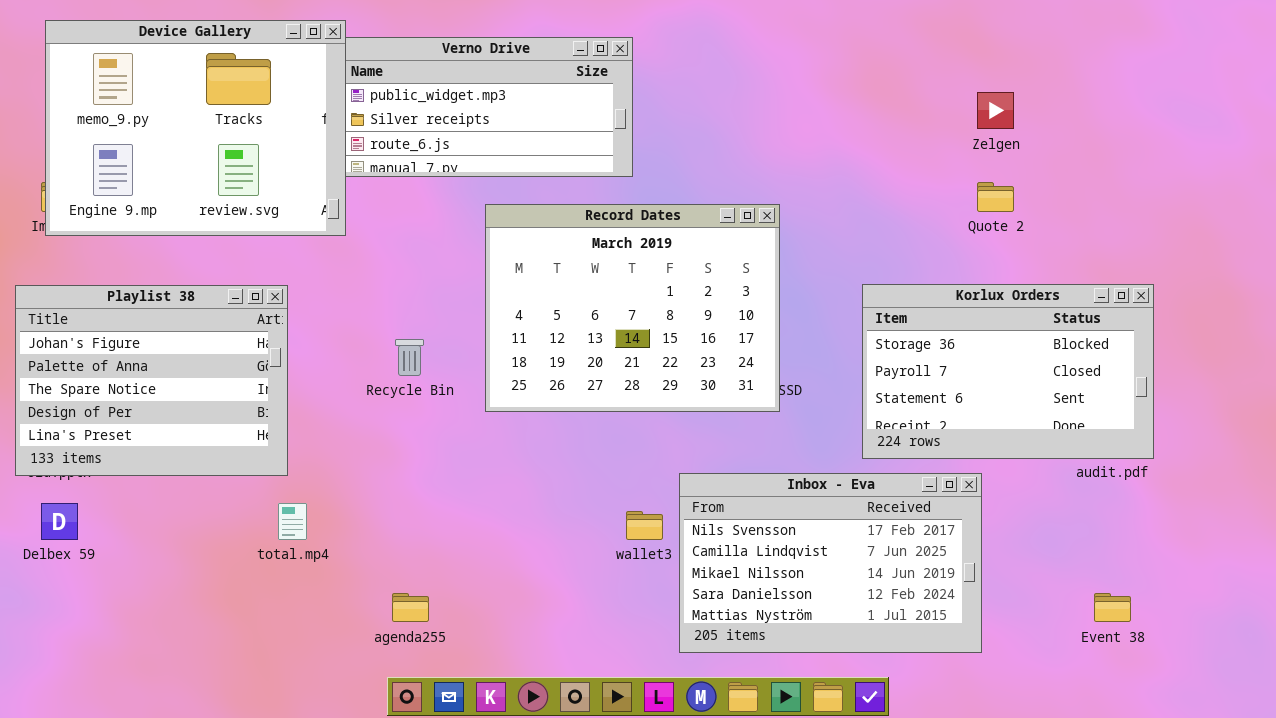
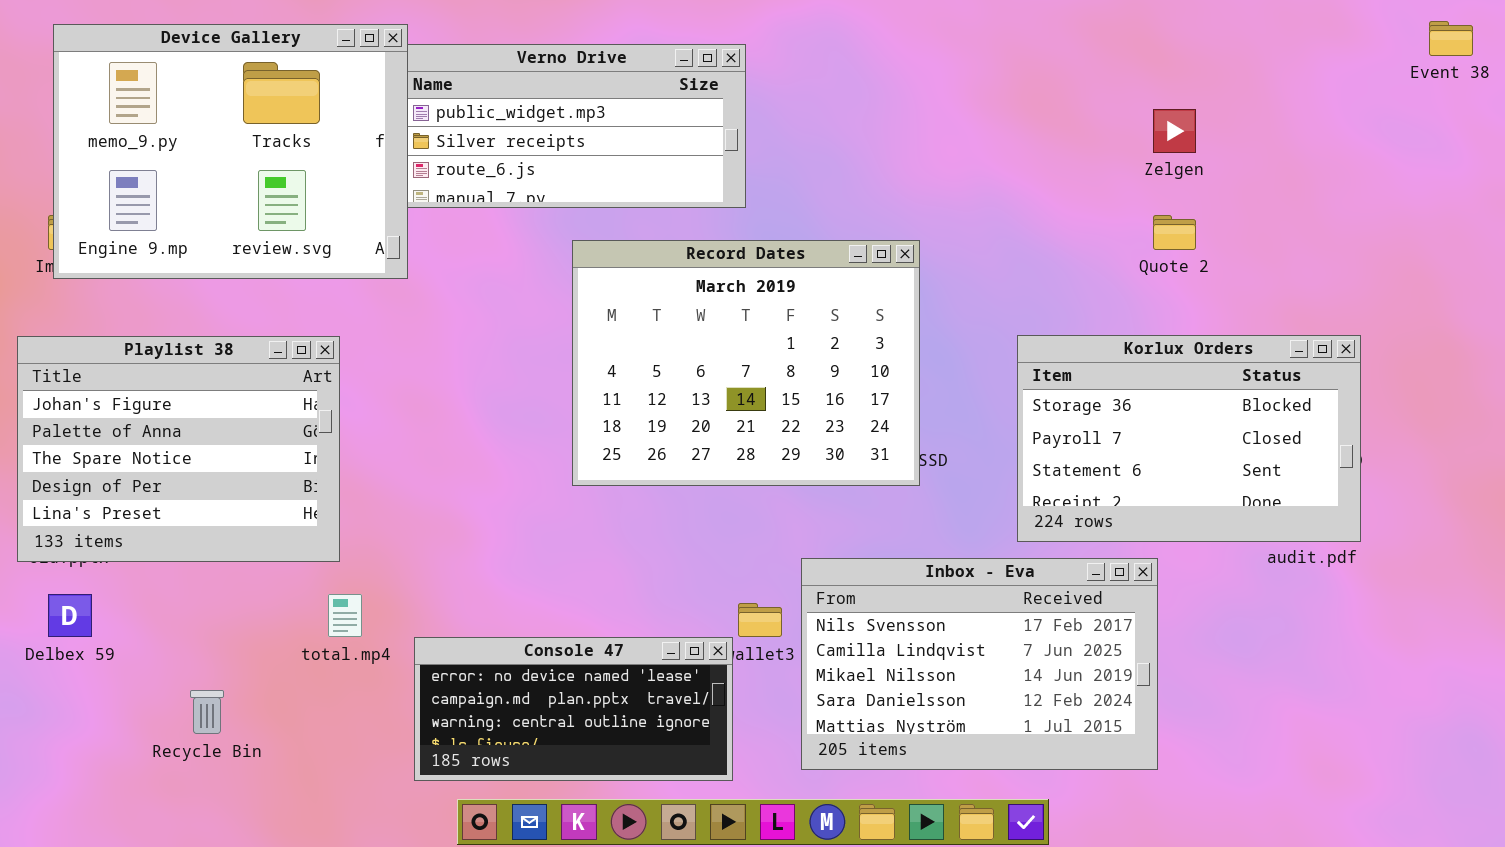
Recycle Bin: [395,339,424,376] -> [190,690,224,734], moved
Console 47: none -> [414,637,733,781], opened
Event 38: [1094,593,1131,622] -> [1429,21,1473,56], moved

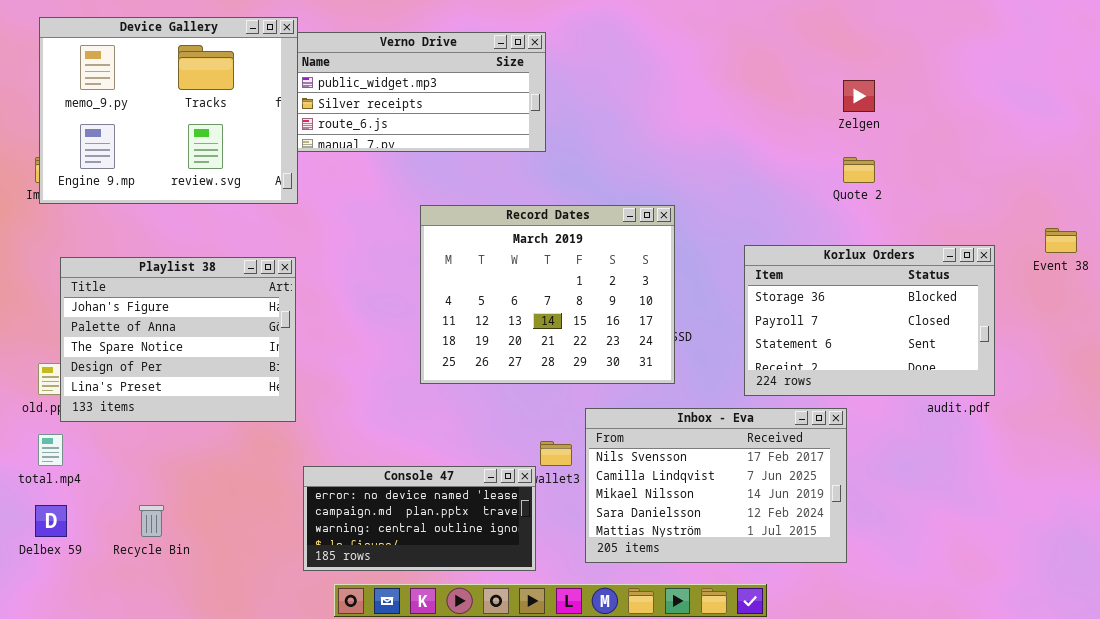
Event 38: [1429,21,1473,56] -> [1045,228,1077,253], moved
Record Dates: [572,240,920,486] -> [420,205,675,384], moved
Playlist 38: [17,336,340,562] -> [60,257,296,422], moved
Delbex 59: [48,594,92,637] -> [35,505,67,537], moved
total.mp4: [328,594,362,637] -> [38,434,63,466], moved

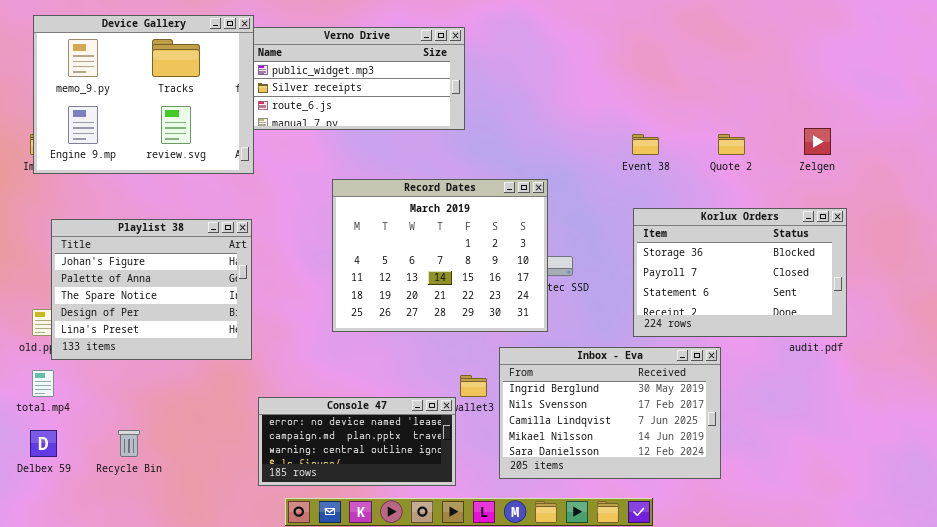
Zelgen: [843,80,875,112] -> [804,128,831,155], moved
Record Dates: [420,205,675,384] -> [332,179,548,332], moved
Event 38: [1045,228,1077,253] -> [632,134,659,155], moved
Inbox - Eva: [585,408,847,563] -> [499,347,721,479], scrolled up 1 row

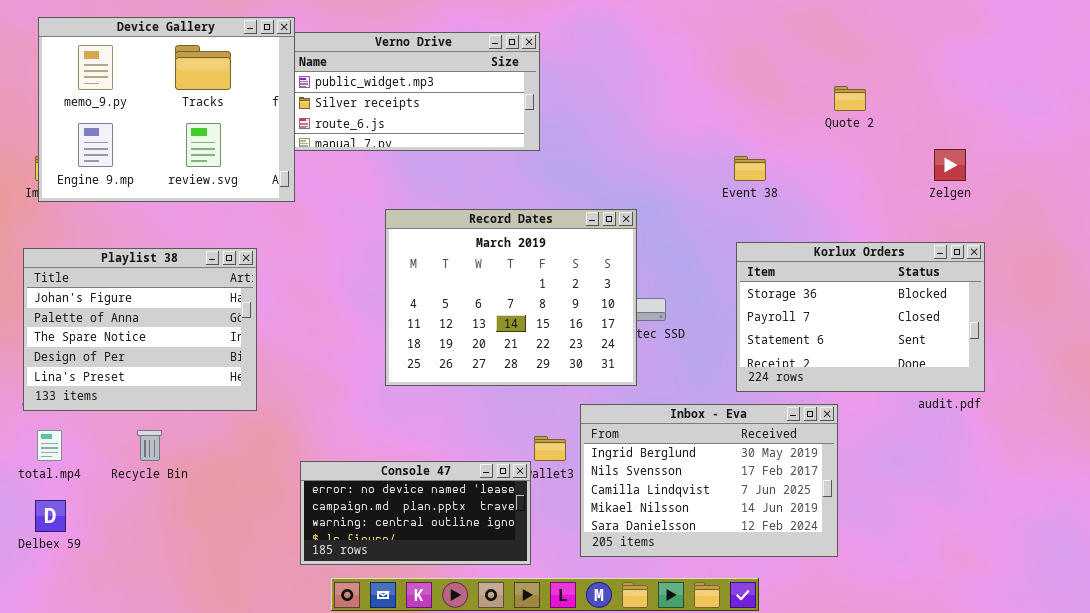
Quote 2: [718,134,745,155] -> [834,86,866,111], moved
Playlist 38: [51,219,252,360] -> [23,248,257,411], moved
Recycle Bin: [118,430,140,457] -> [137,430,162,461], moved

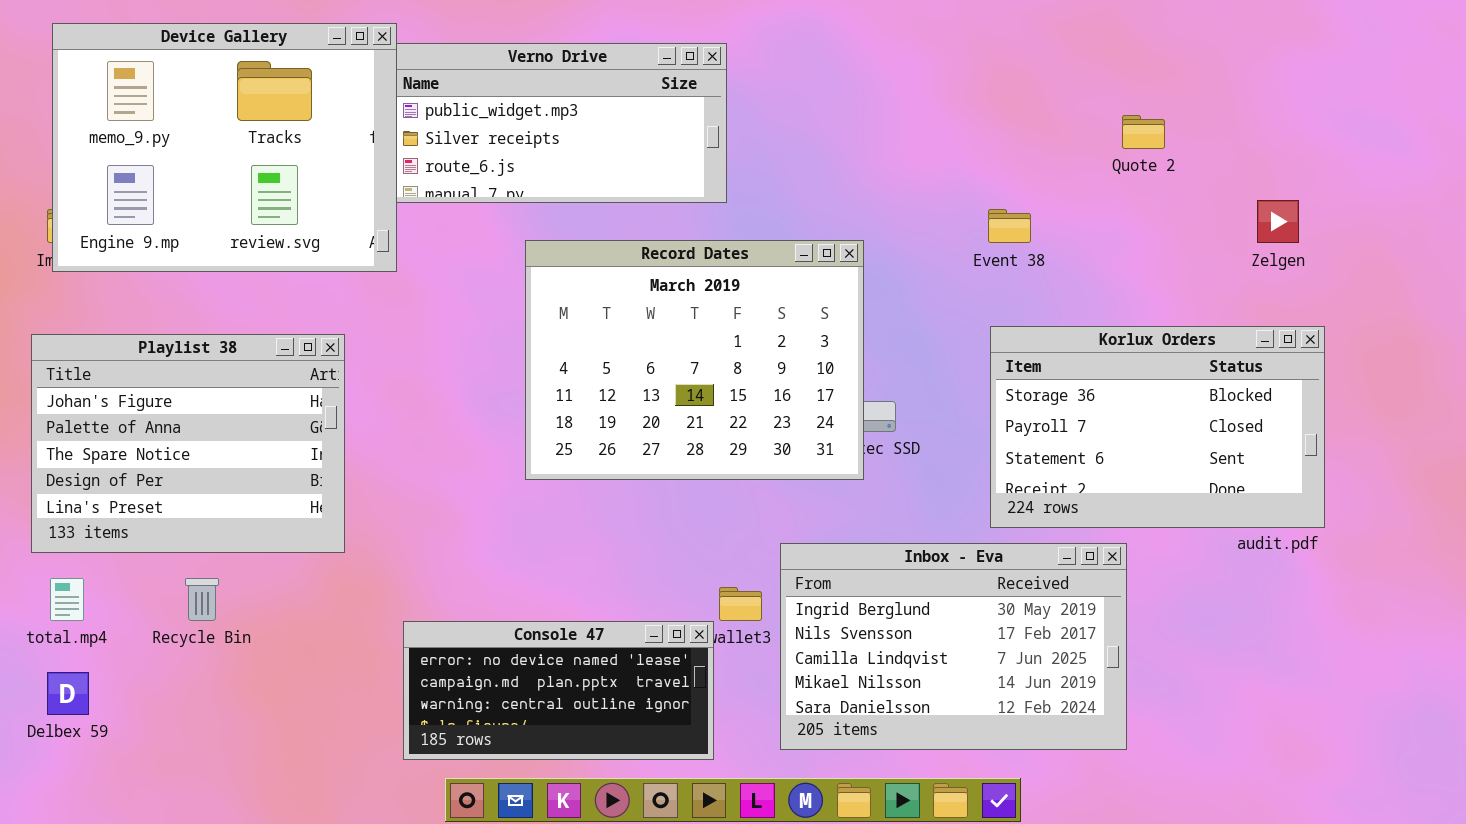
Record Dates: [385,209,637,386] -> [525,240,864,480], moved

